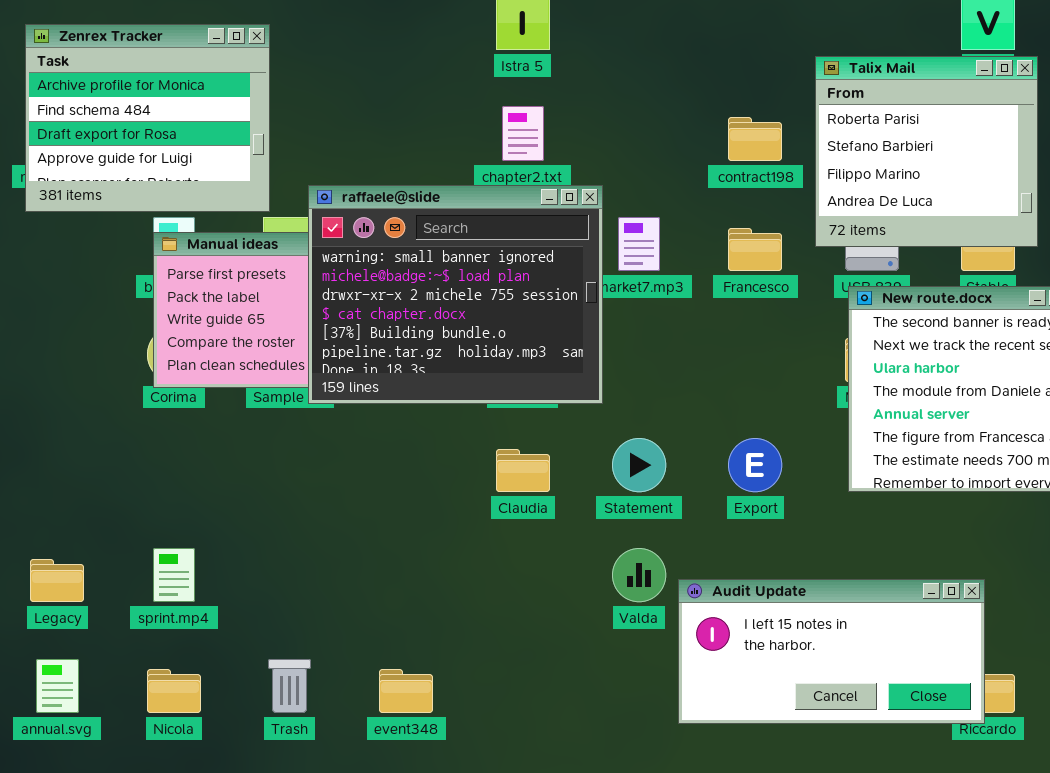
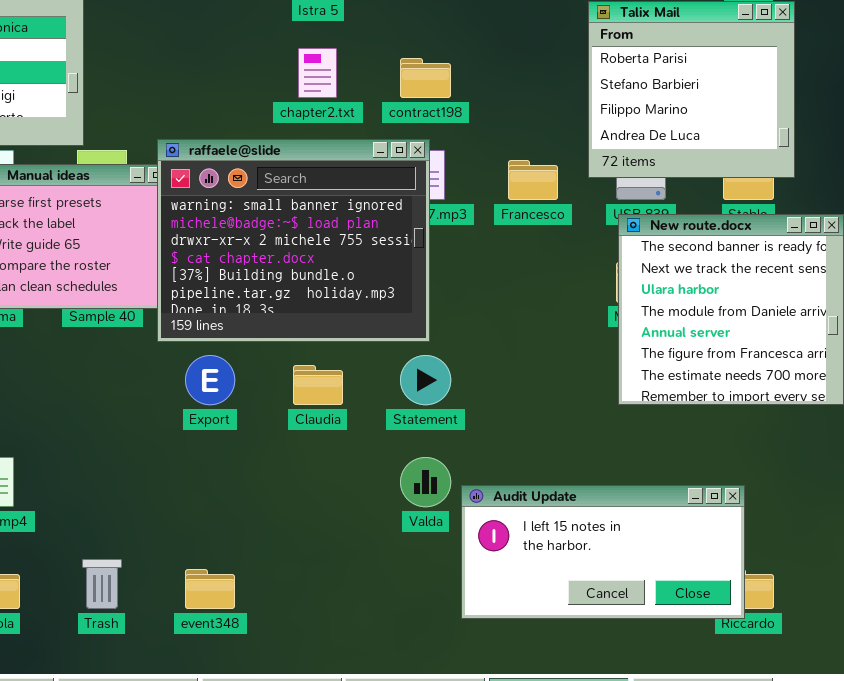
contract198: [728,117,782,161] -> [400,58,451,98], moved
raffaele@slide: [308,185,603,404] -> [157,139,430,342], moved
Export: [728,438,782,492] -> [185,355,235,405], moved

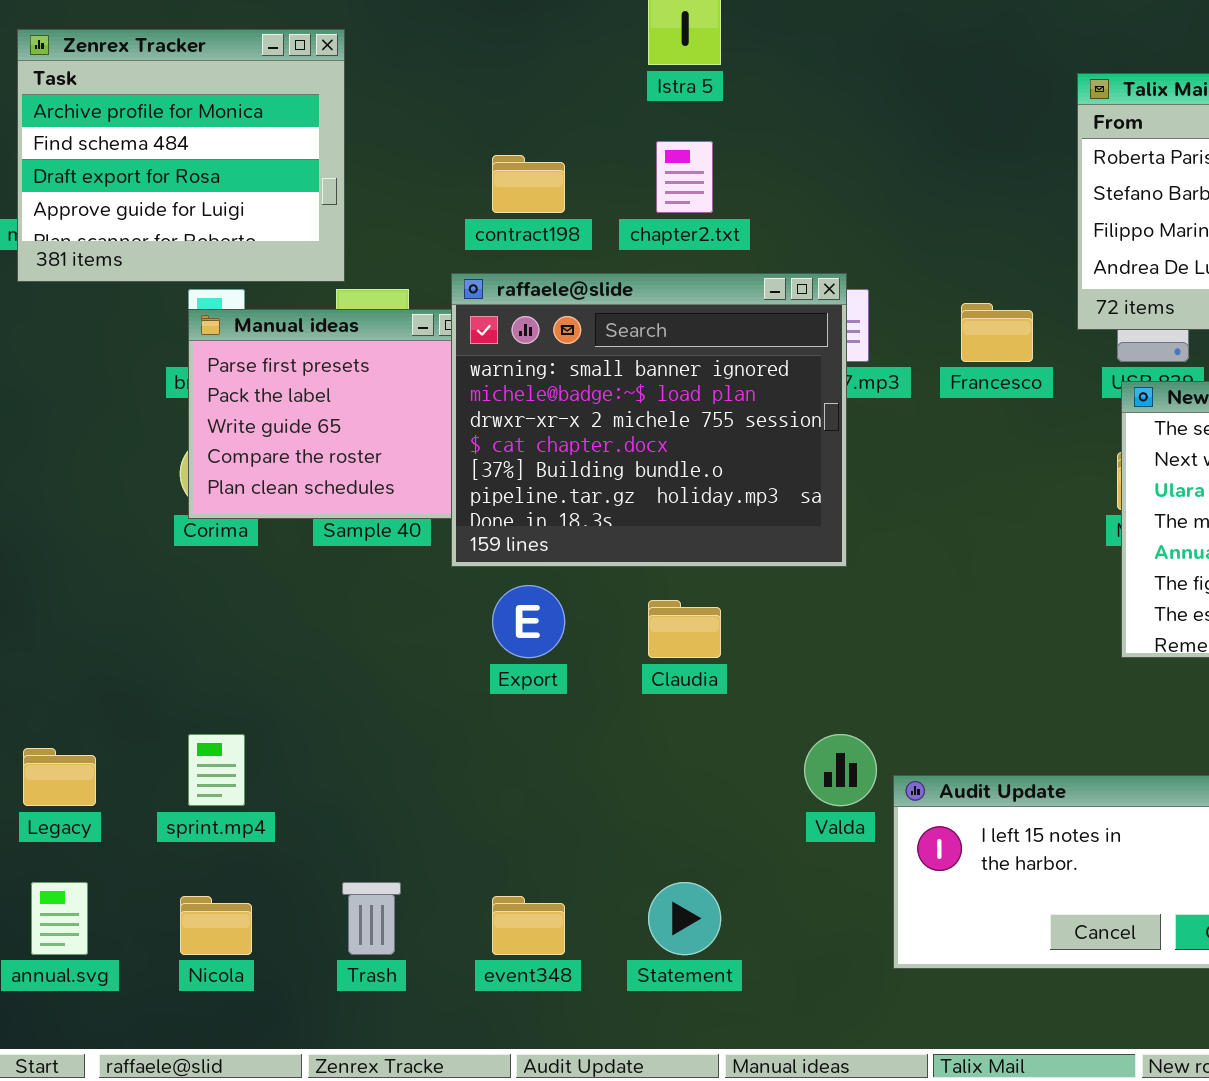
contract198: [400,58,451,98] -> [492,155,565,213], moved
Statement: [400,355,451,405] -> [648,882,721,955], moved

